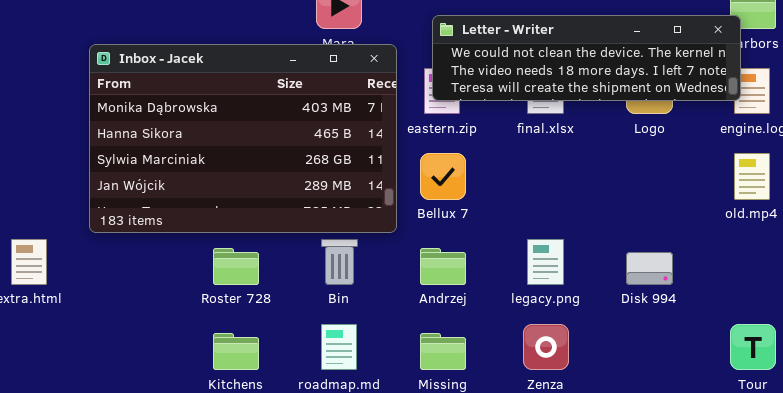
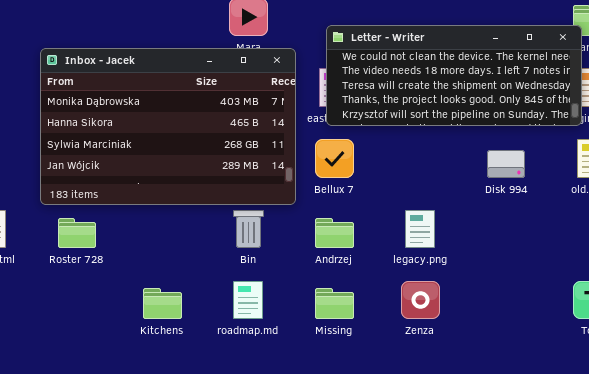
Letter - Writer: [432,15,741,101] -> [326,25,582,126], resized
Roster 728: [213,248,259,285] -> [58,218,96,248], moved
Disk 994: [626,252,673,285] -> [487,150,525,178], moved

